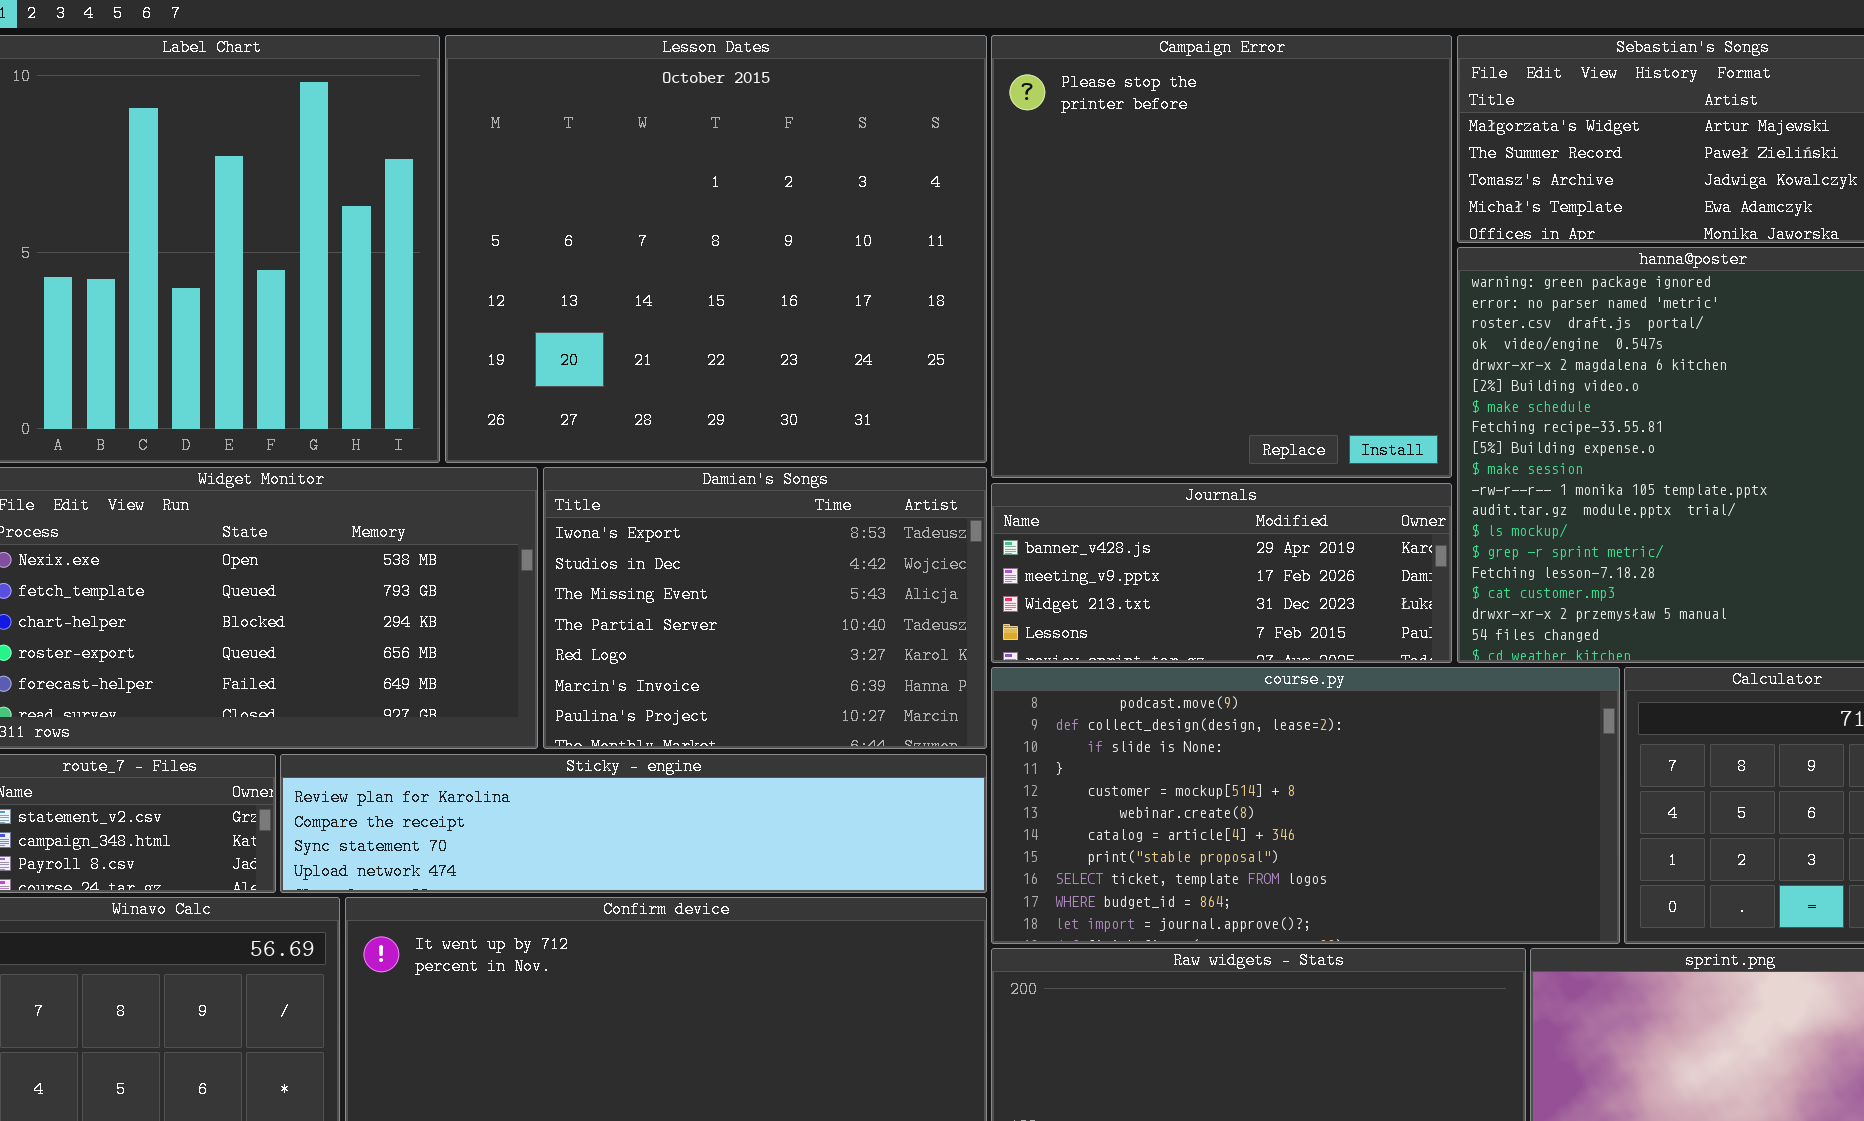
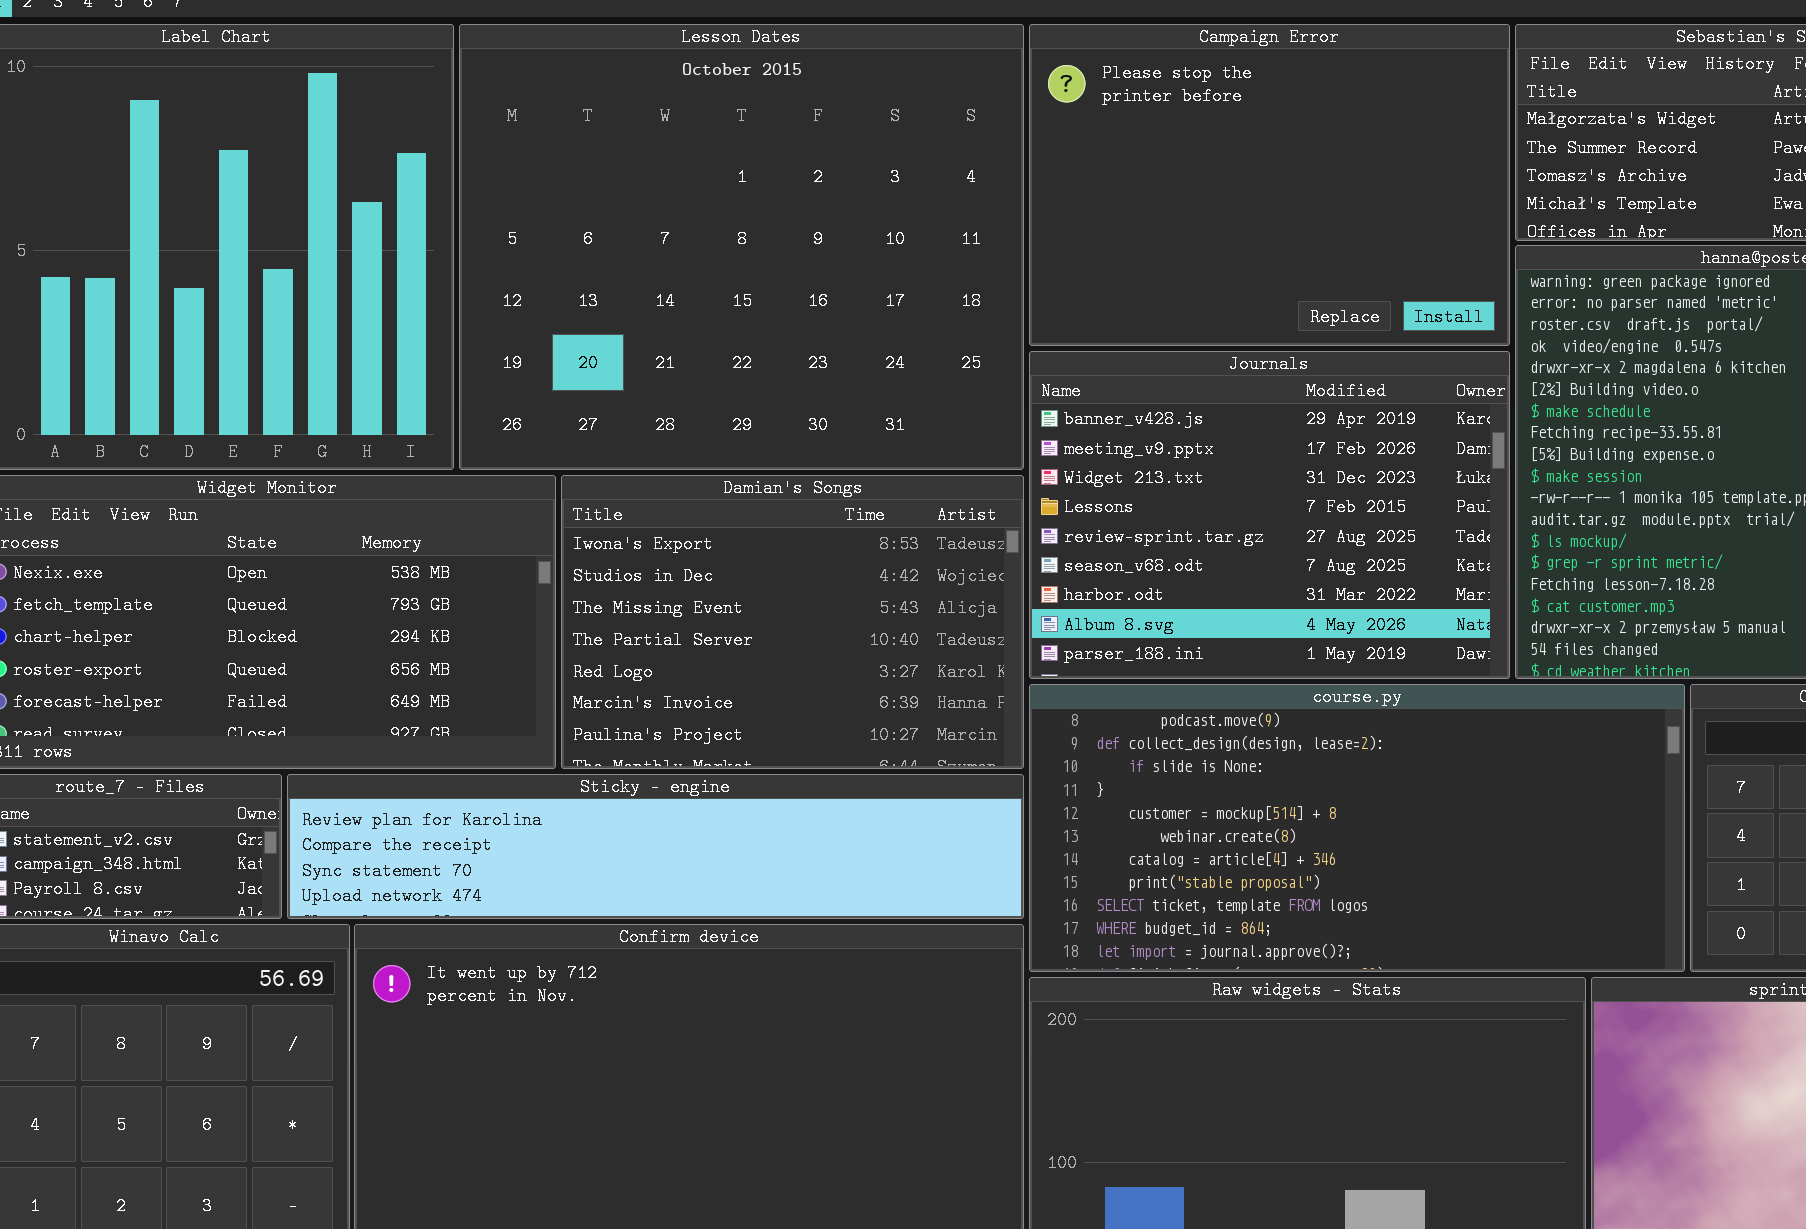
Campaign Error: [991,35,1452,478] -> [1029,24,1510,346], resized
Journals: [991,483,1452,663] -> [1029,351,1510,679], resized

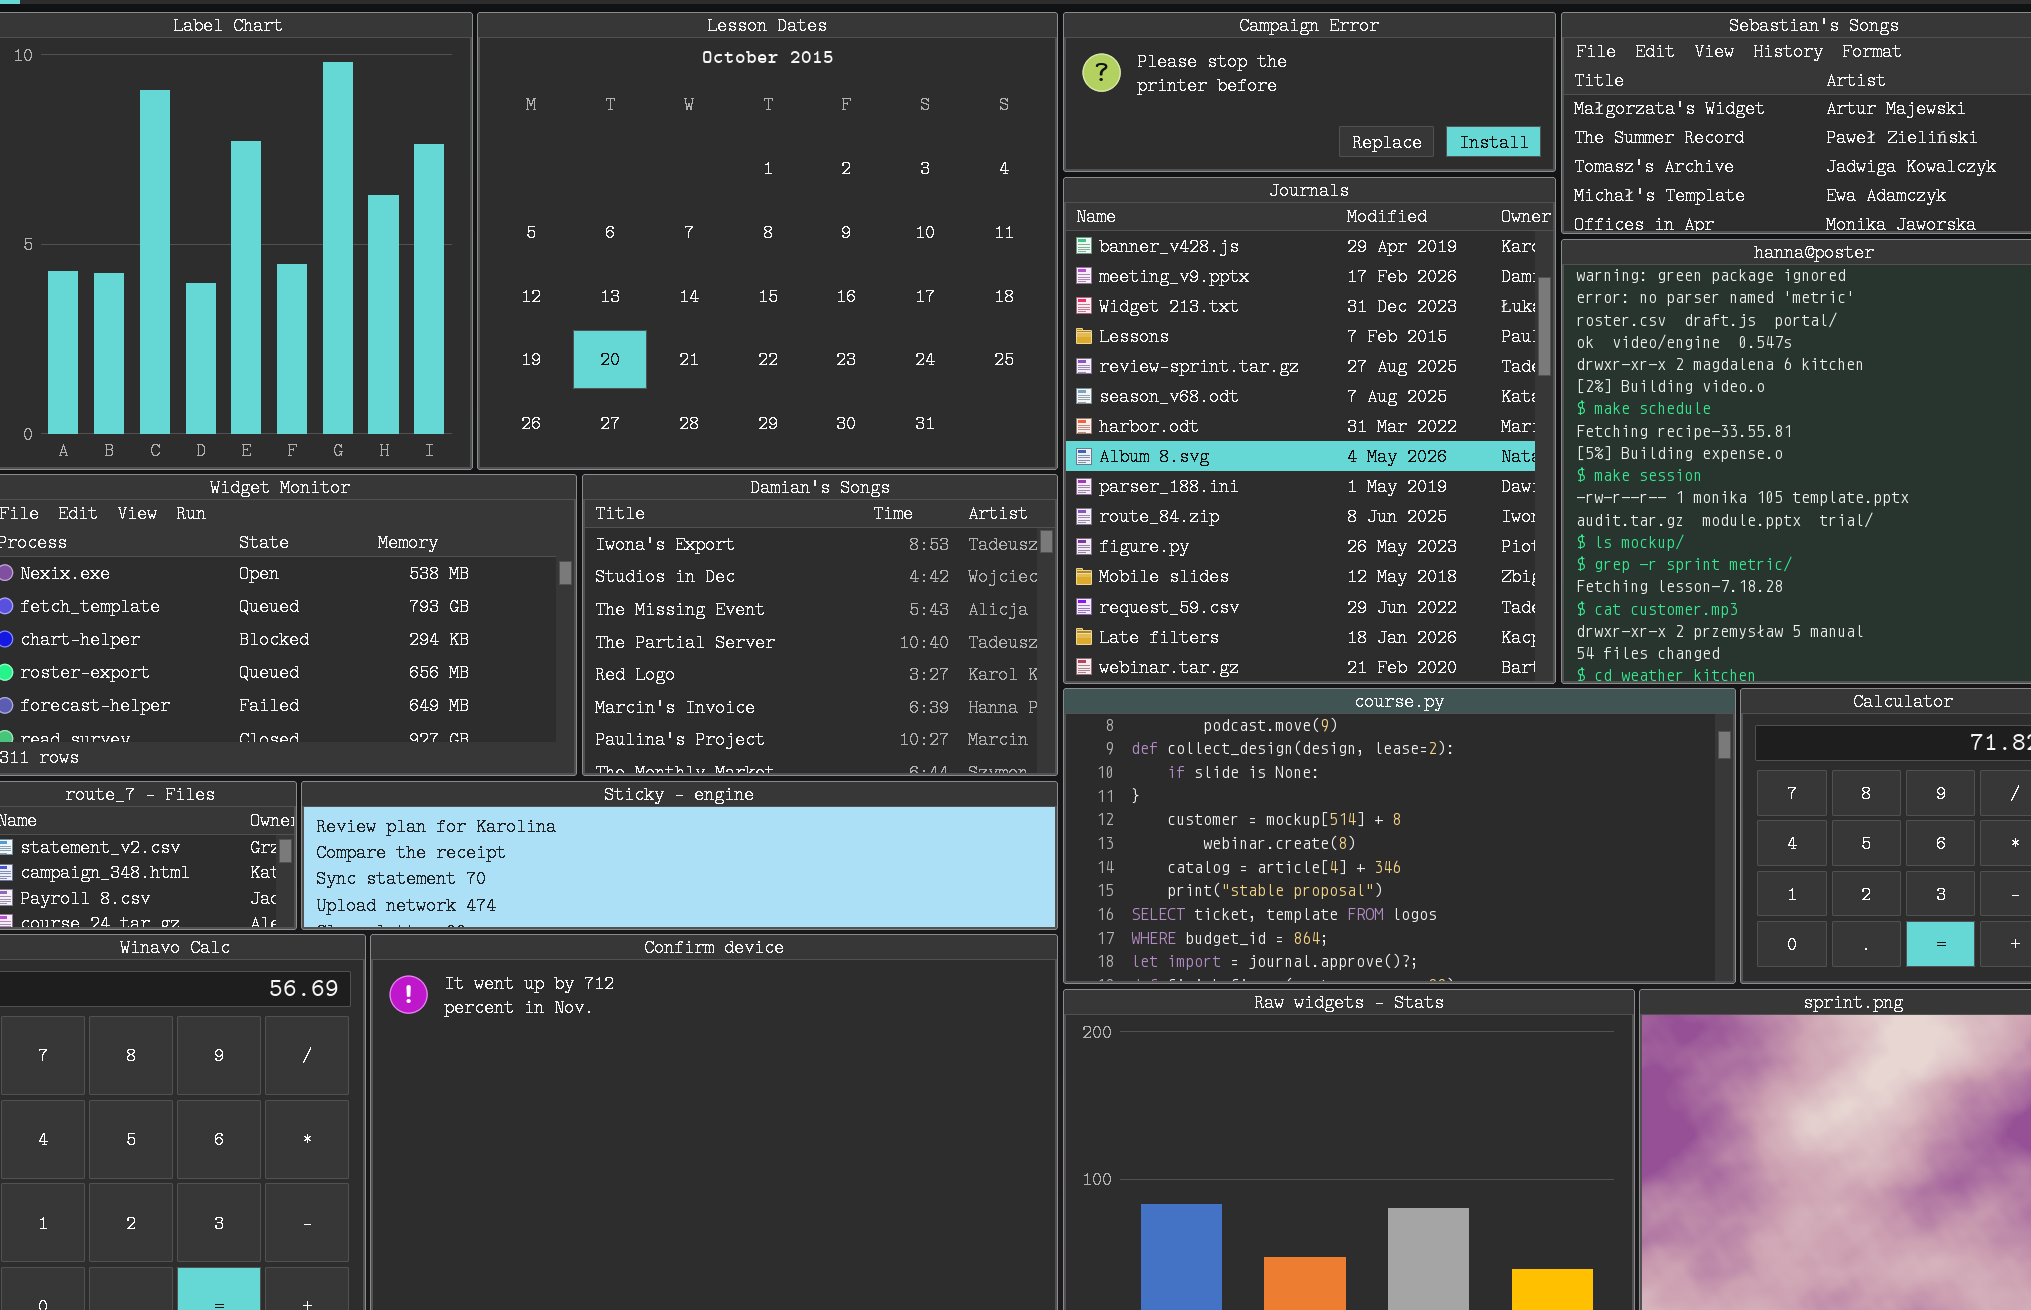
Campaign Error: [1029,24,1510,346] -> [1063,12,1556,172], resized
Journals: [1029,351,1510,679] -> [1063,177,1556,684], resized

